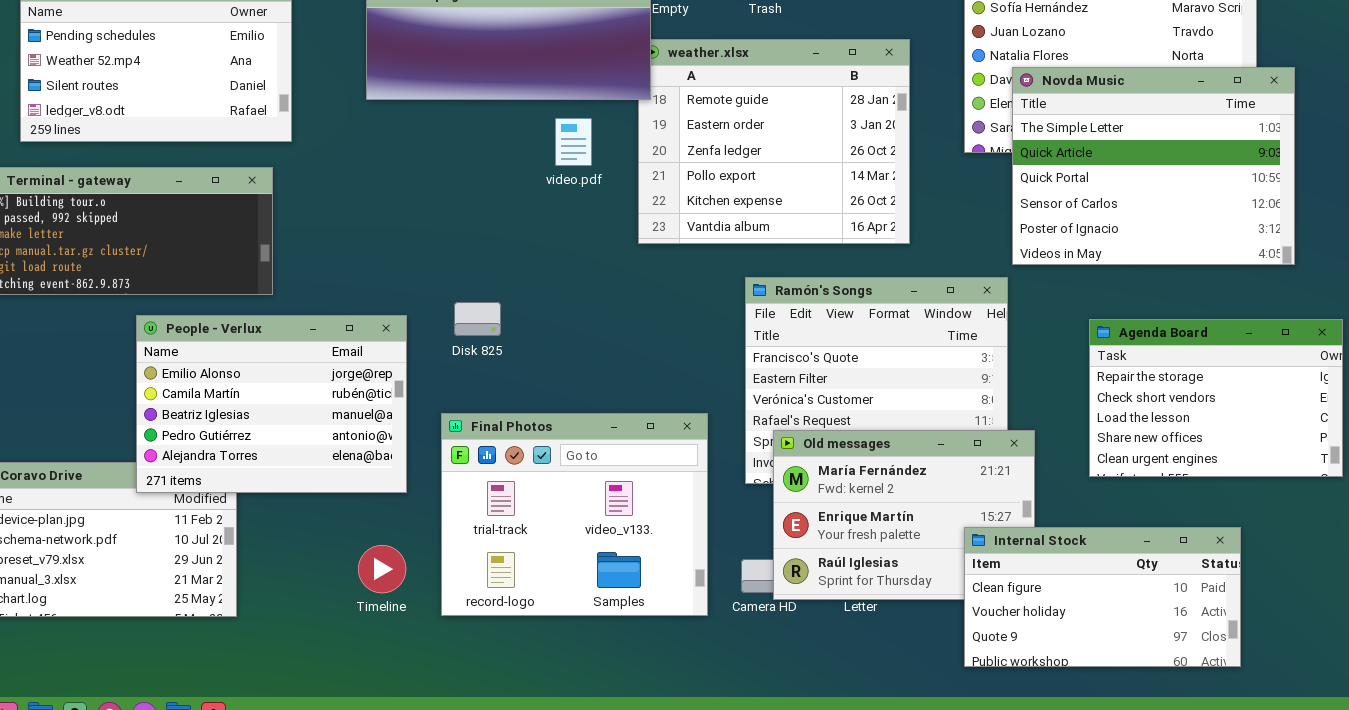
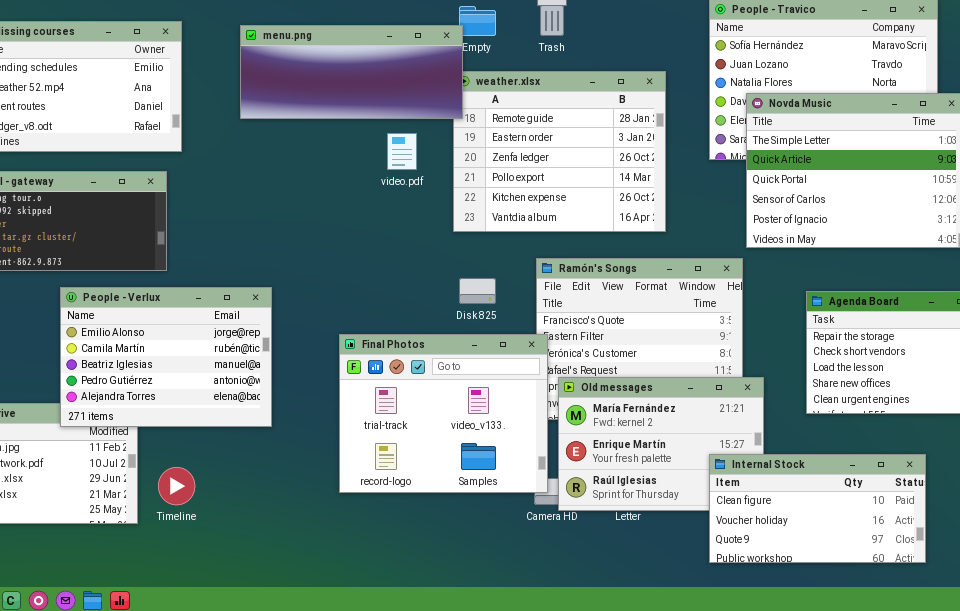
Disk 825: [454,302,501,336] -> [459,278,496,304], moved
Final Photos: [441,413,708,616] -> [339,334,548,493], moved
Timeline: [358,545,406,593] -> [158,467,195,505], moved

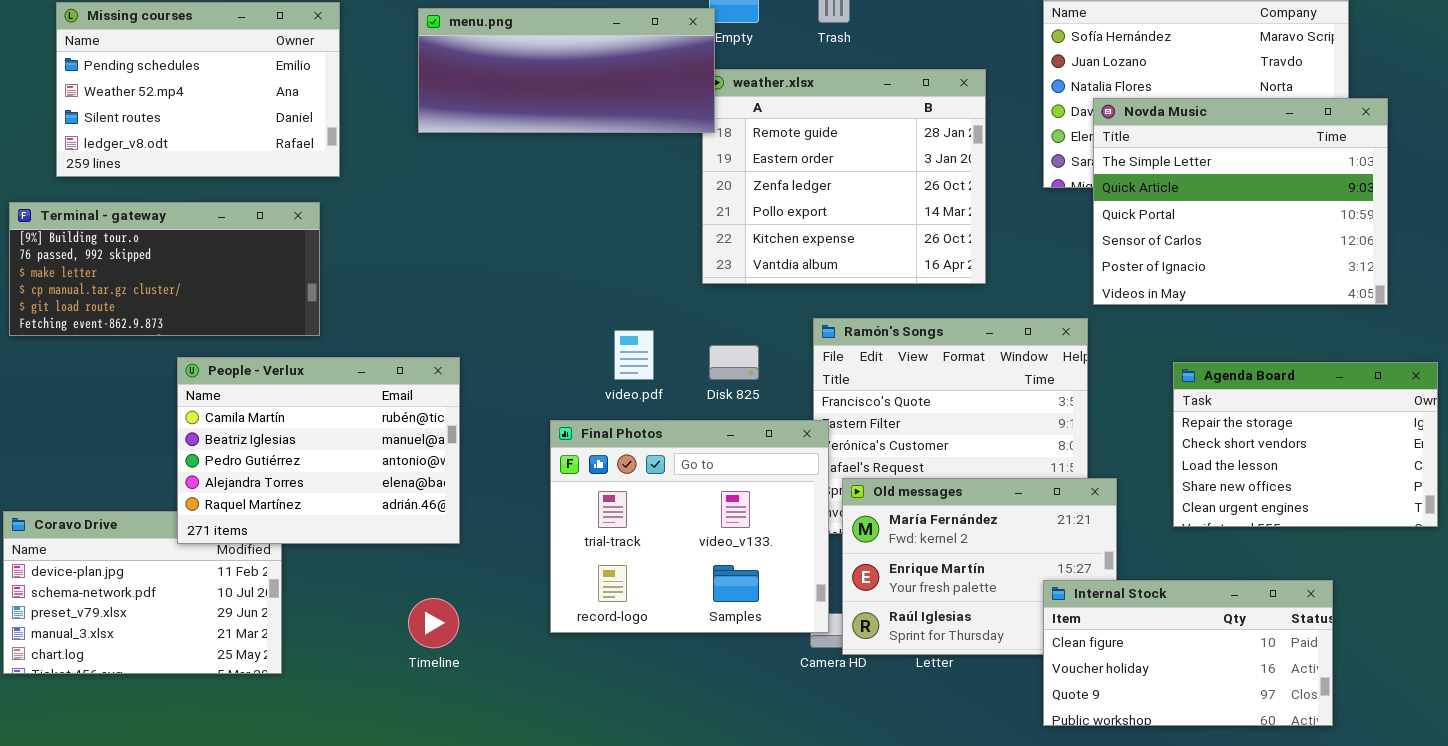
video.pdf: [387,133,417,170] -> [614,330,654,380], moved
People - Verlux: [60,287,272,427] -> [177,357,460,544], scrolled down 1 row
Timeline: [158,467,195,505] -> [408,598,459,648], moved

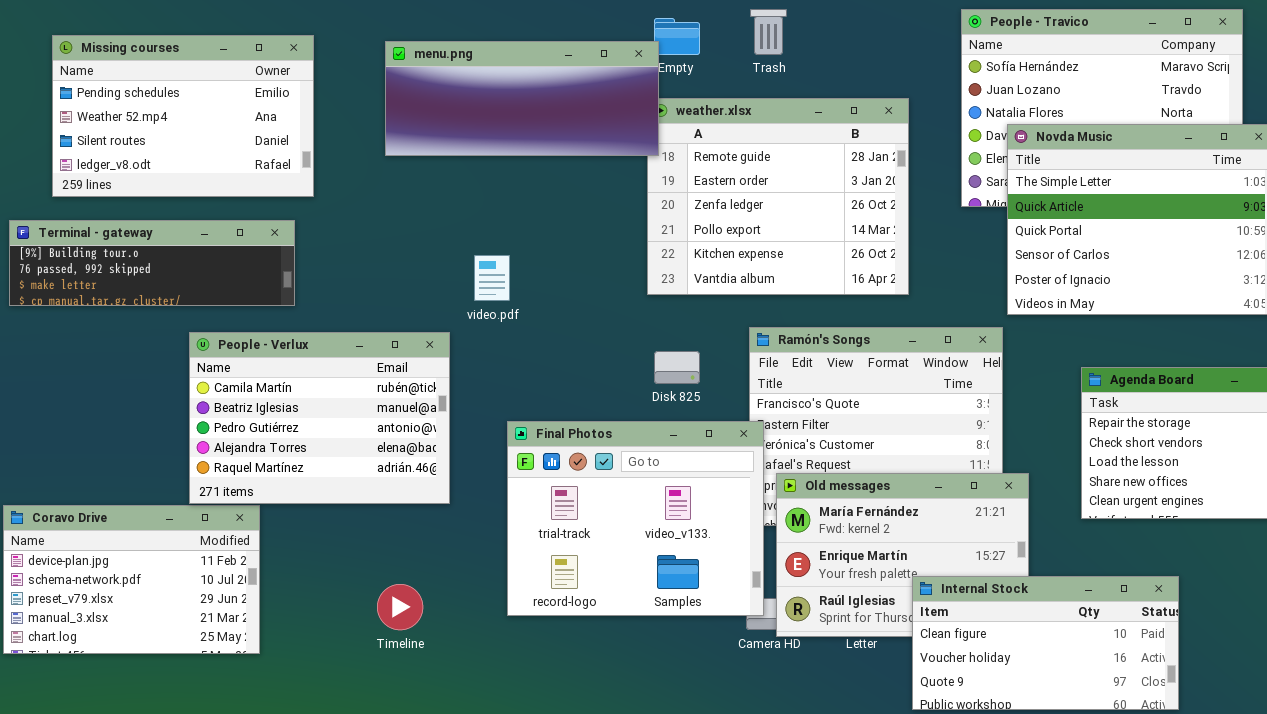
Terminal - gateway: [9,202,320,336] -> [9,220,295,306], resized
video.pdf: [614,330,654,380] -> [474,255,510,301], moved
People - Verlux: [177,357,460,544] -> [189,332,450,504], moved
Internal Stock: [1043,580,1333,726] -> [912,576,1179,710], moved

